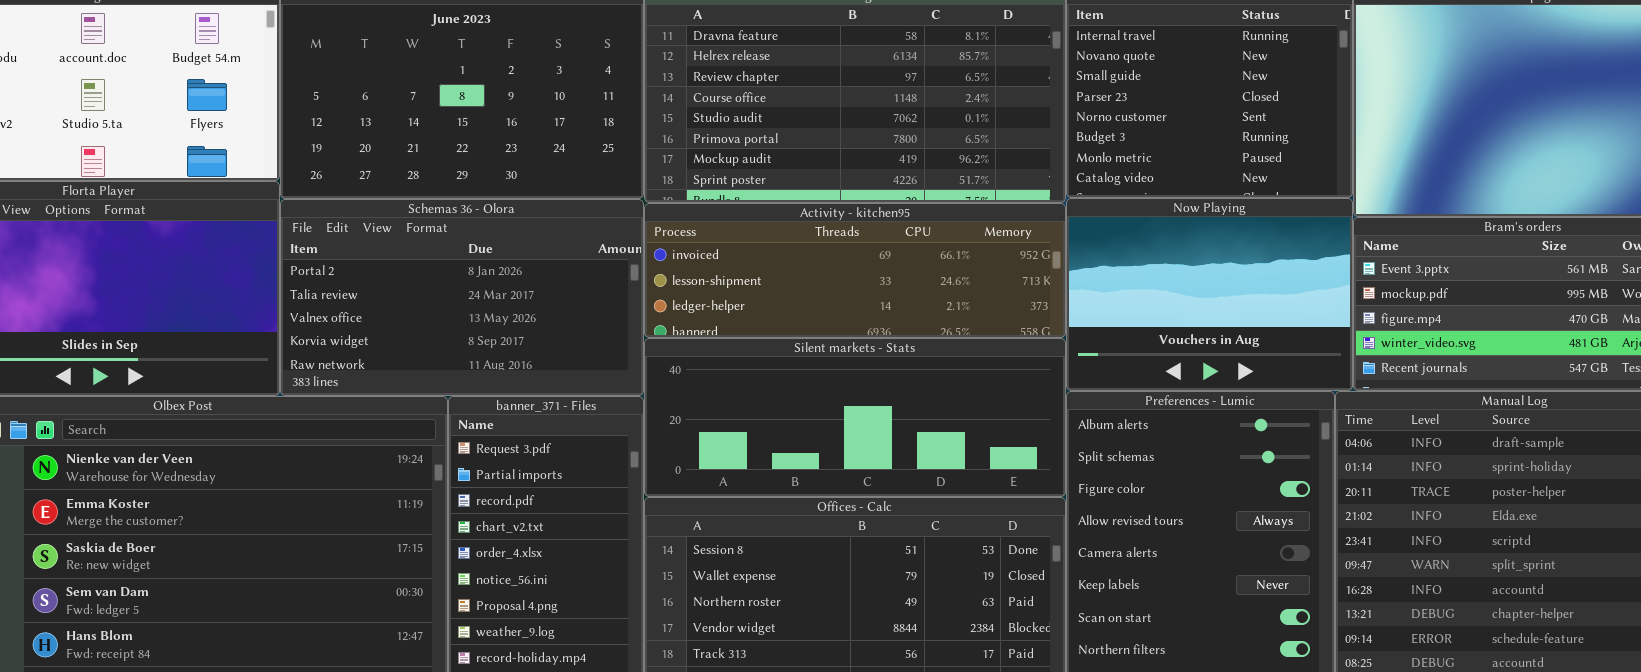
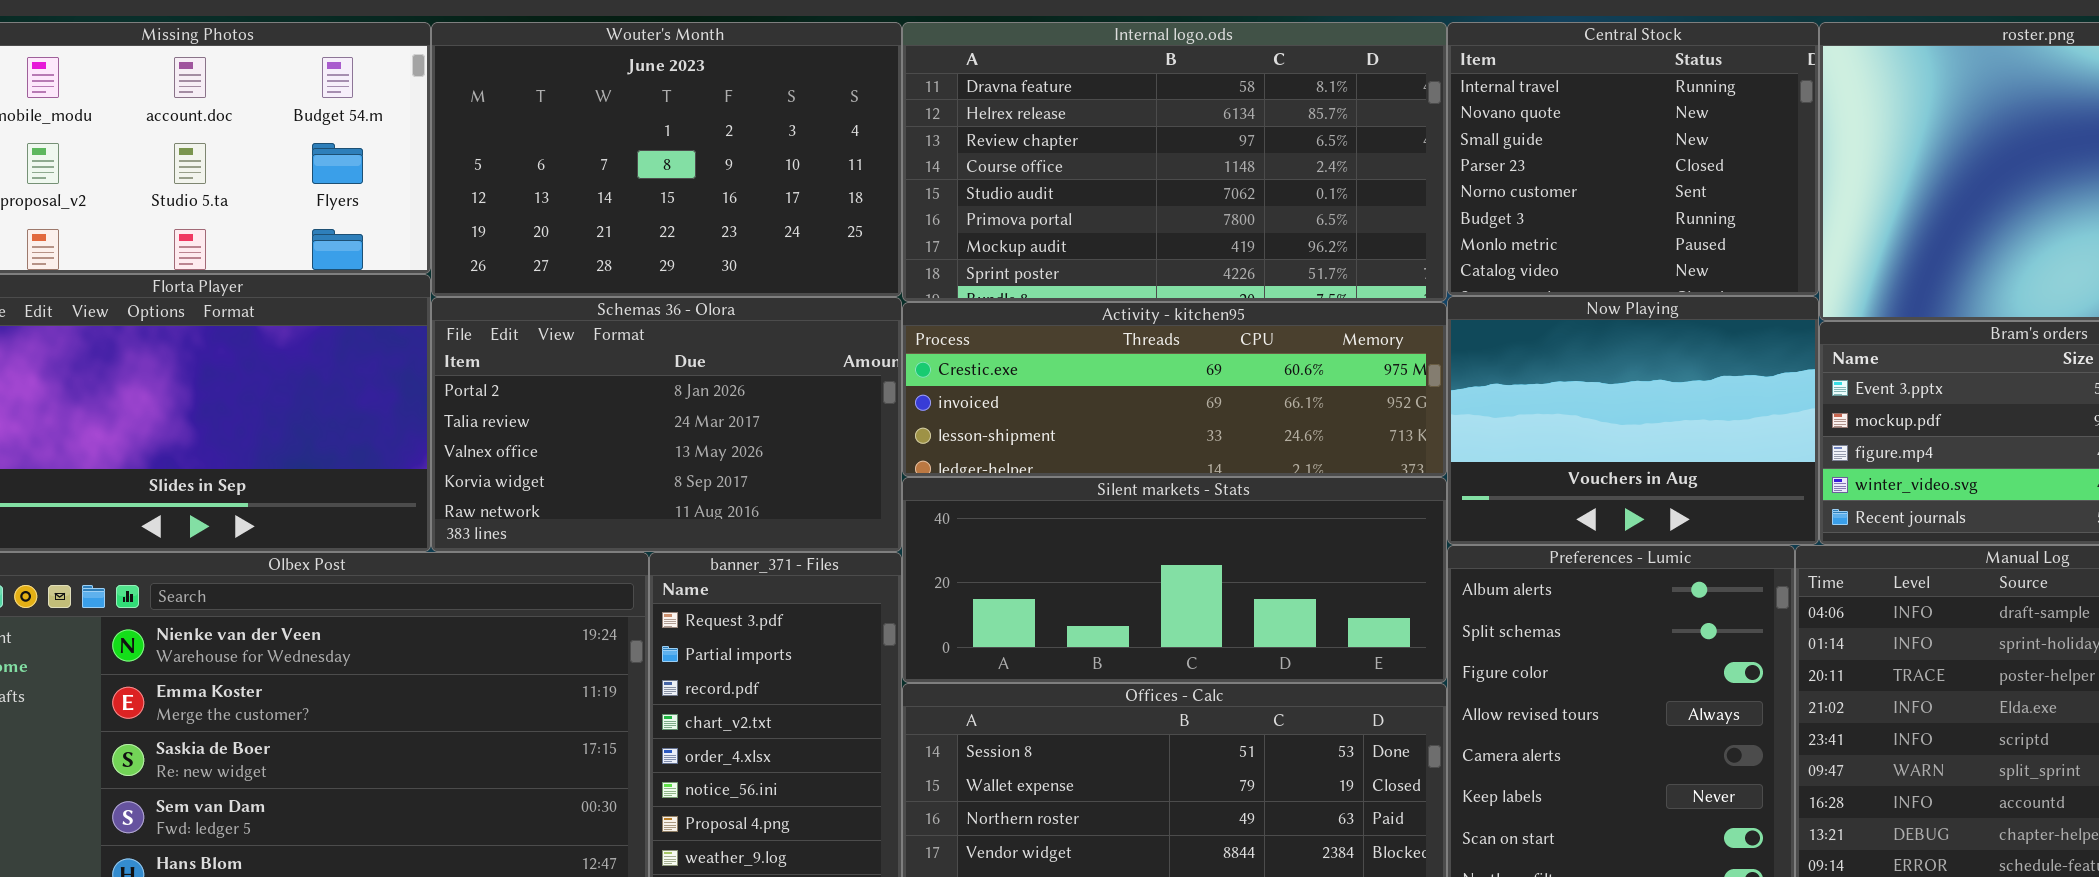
Activity - kitchen95: [644,203,1066,338] -> [902,302,1447,477], scrolled up 1 row

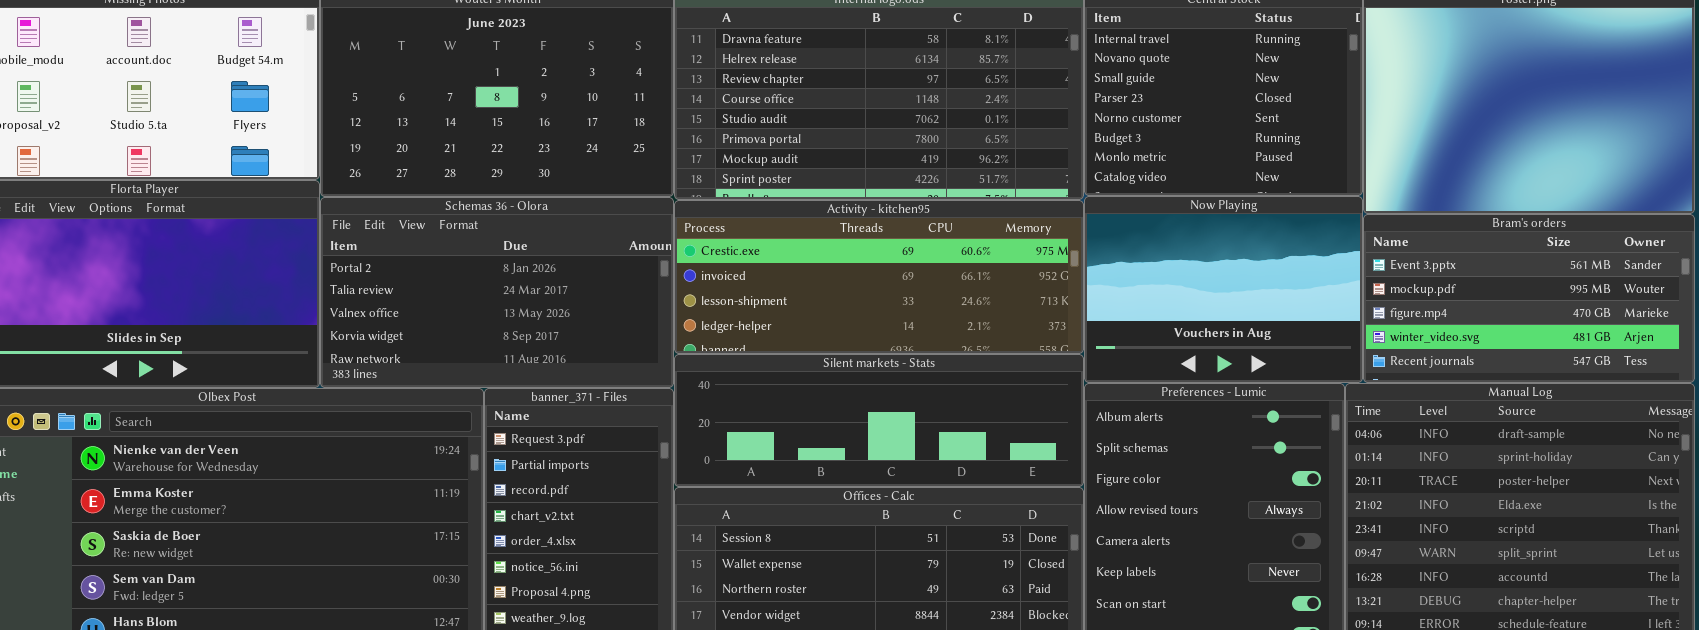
Activity - kitchen95: [902,302,1447,477] -> [674,200,1084,354], resized
Silent markets - Stats: [902,477,1447,683] -> [674,354,1084,487], resized

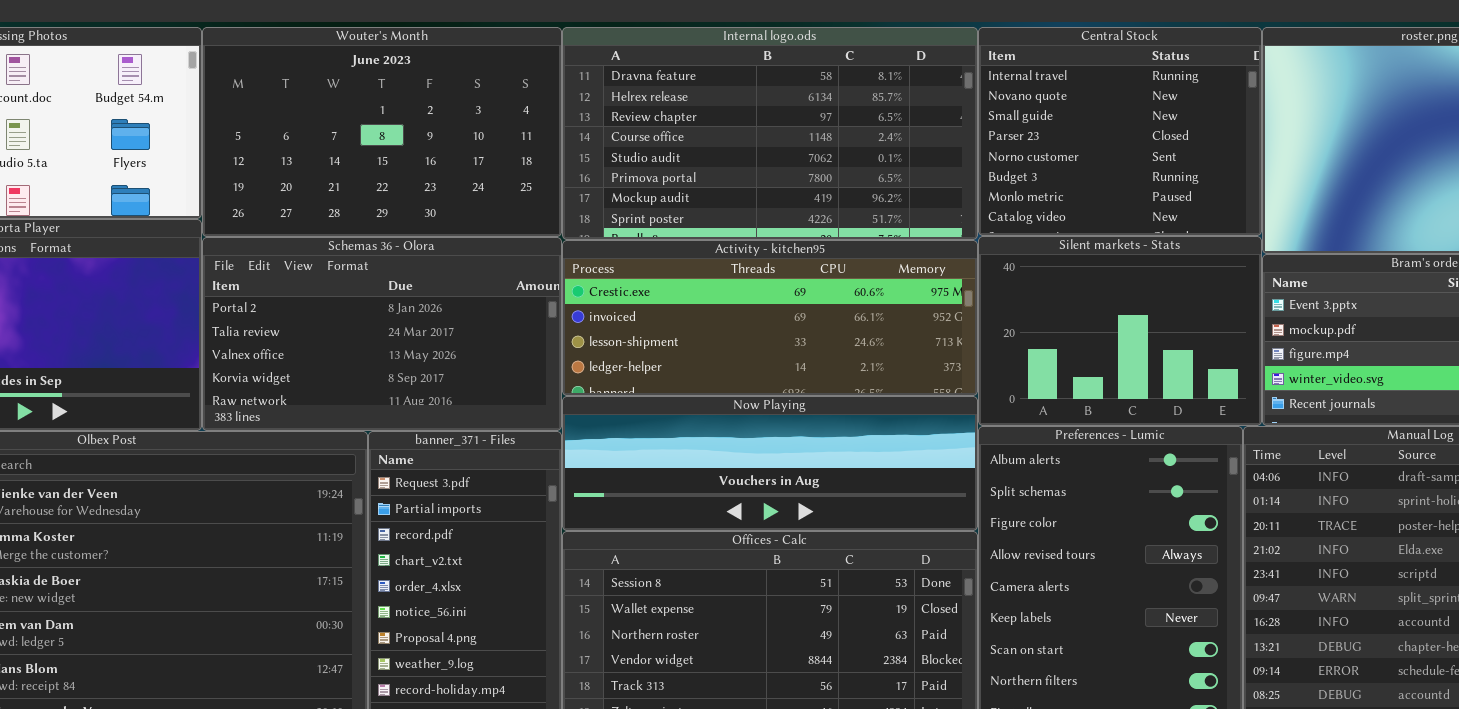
Now Playing: [1084,196,1363,383] -> [562,396,978,531], moved, resized
Silent markets - Stats: [674,354,1084,487] -> [978,236,1262,426], moved, resized

